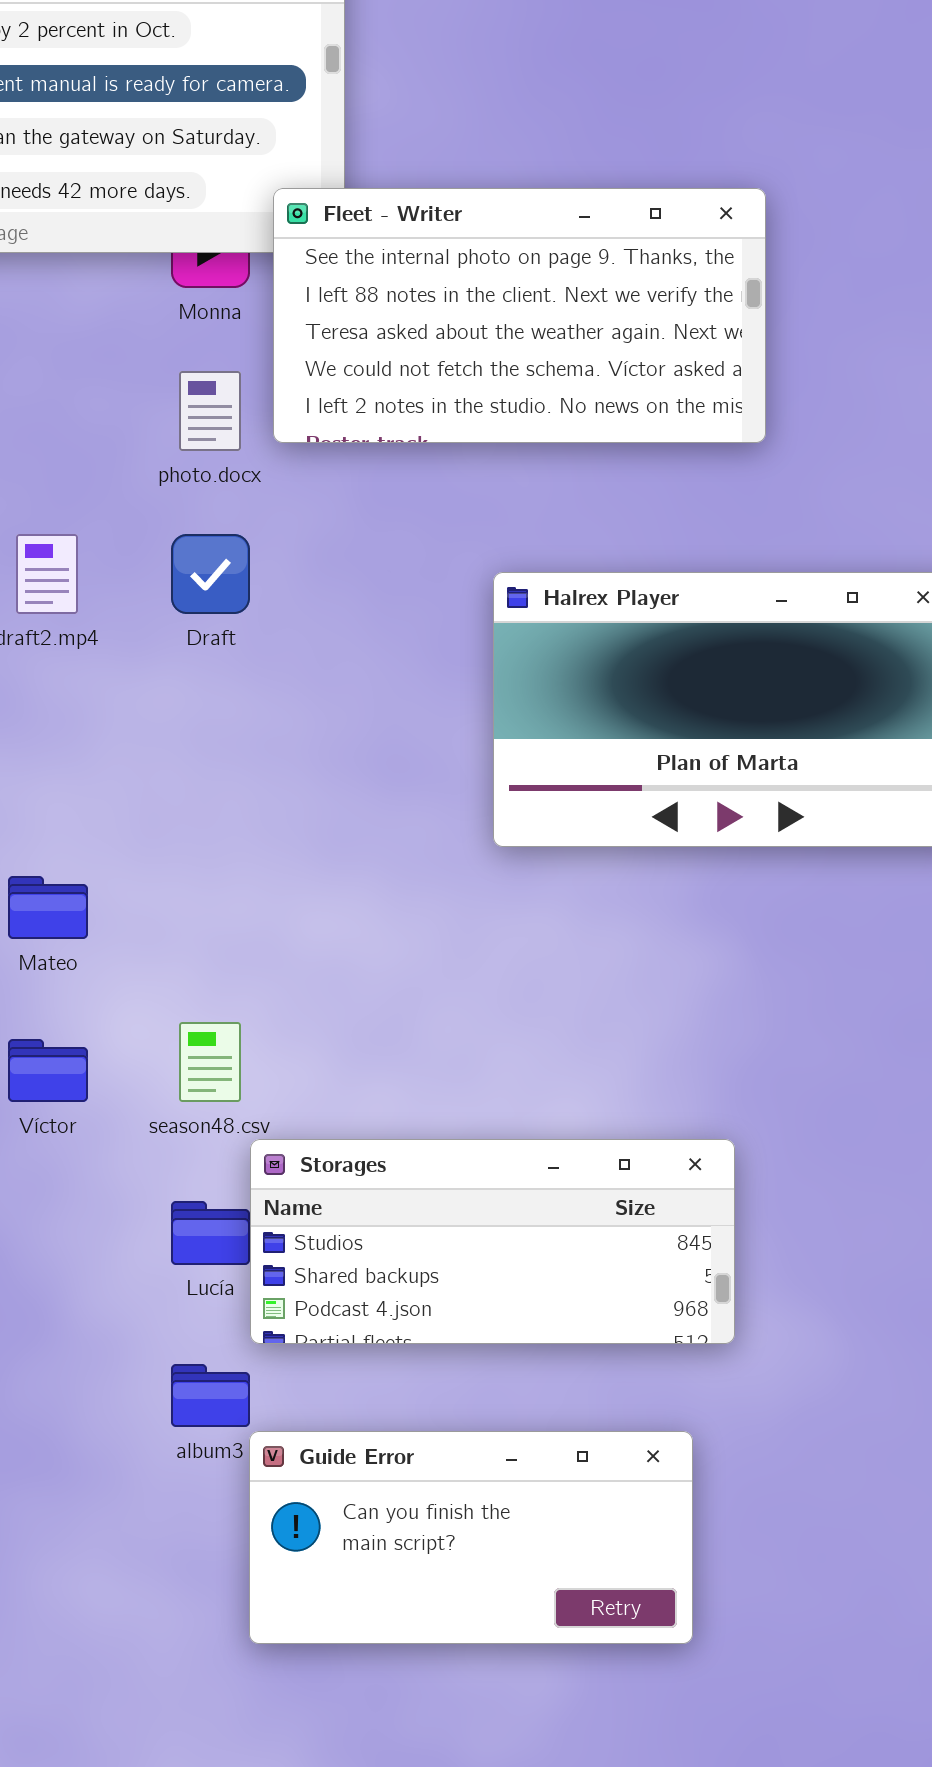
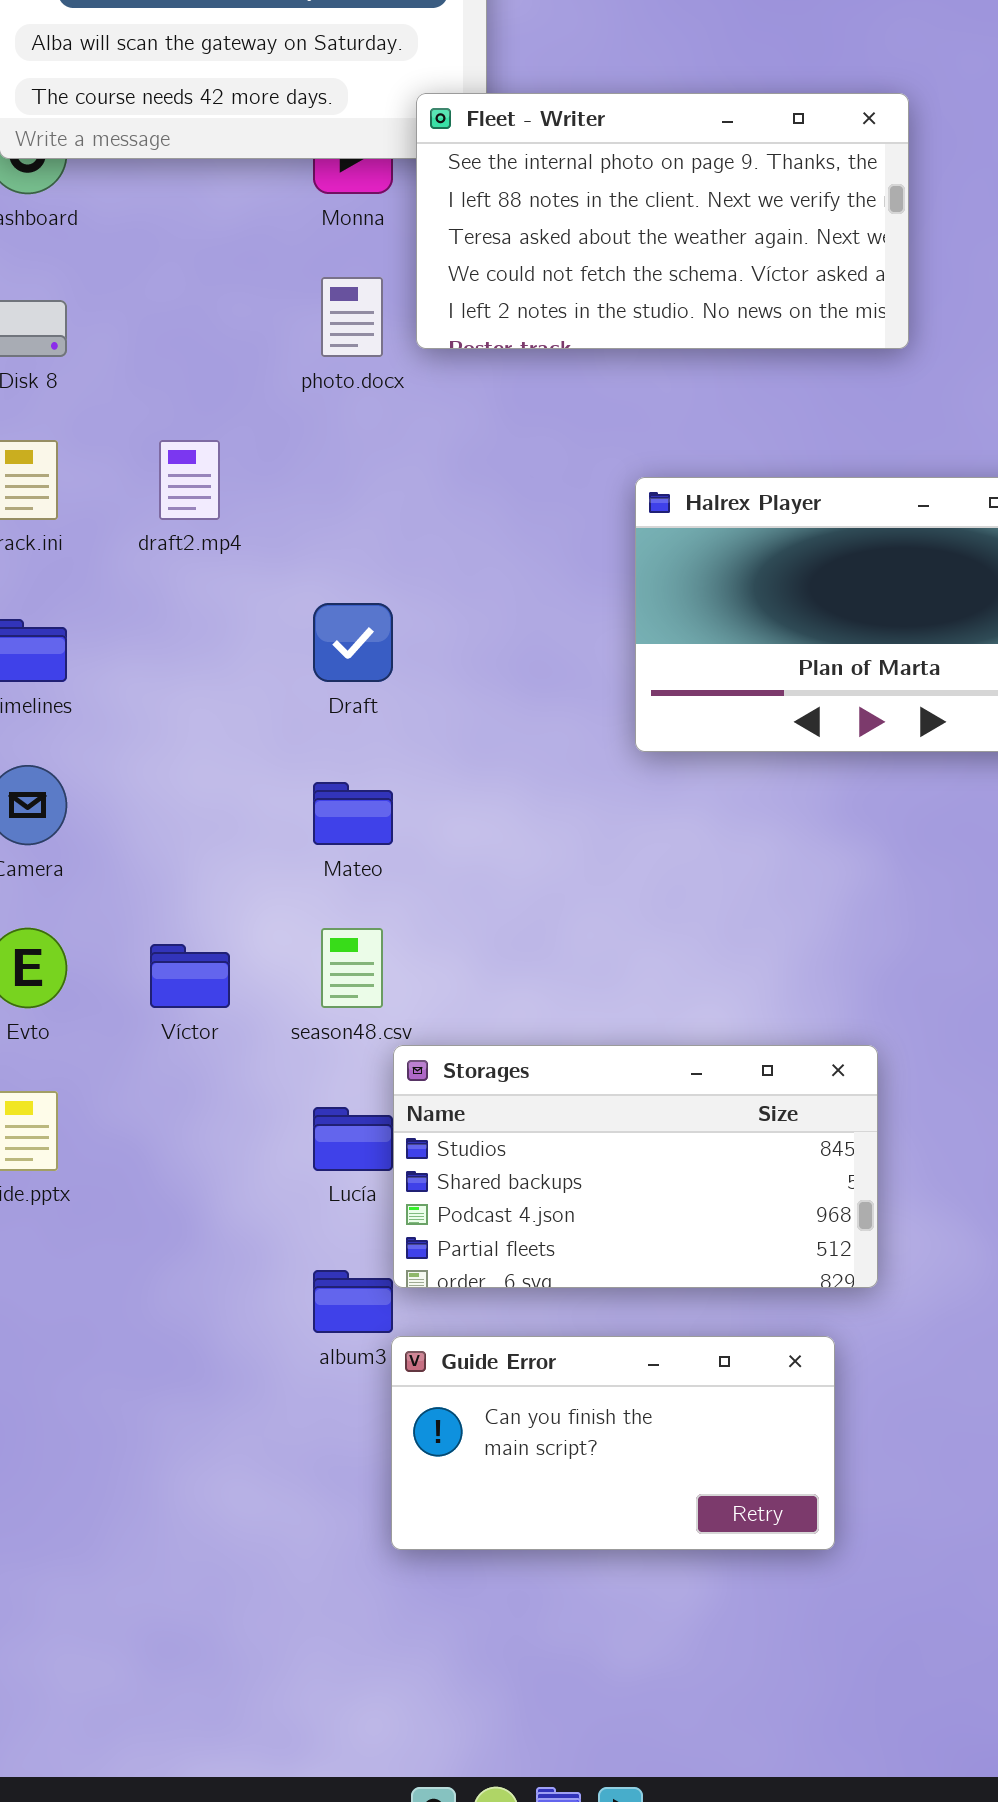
Draft: [171,534,250,614] -> [313,603,393,682], moved
Mateo: [8,876,88,939] -> [313,782,393,845], moved
Storages: [250,1139,735,1344] -> [393,1045,878,1288], resized

